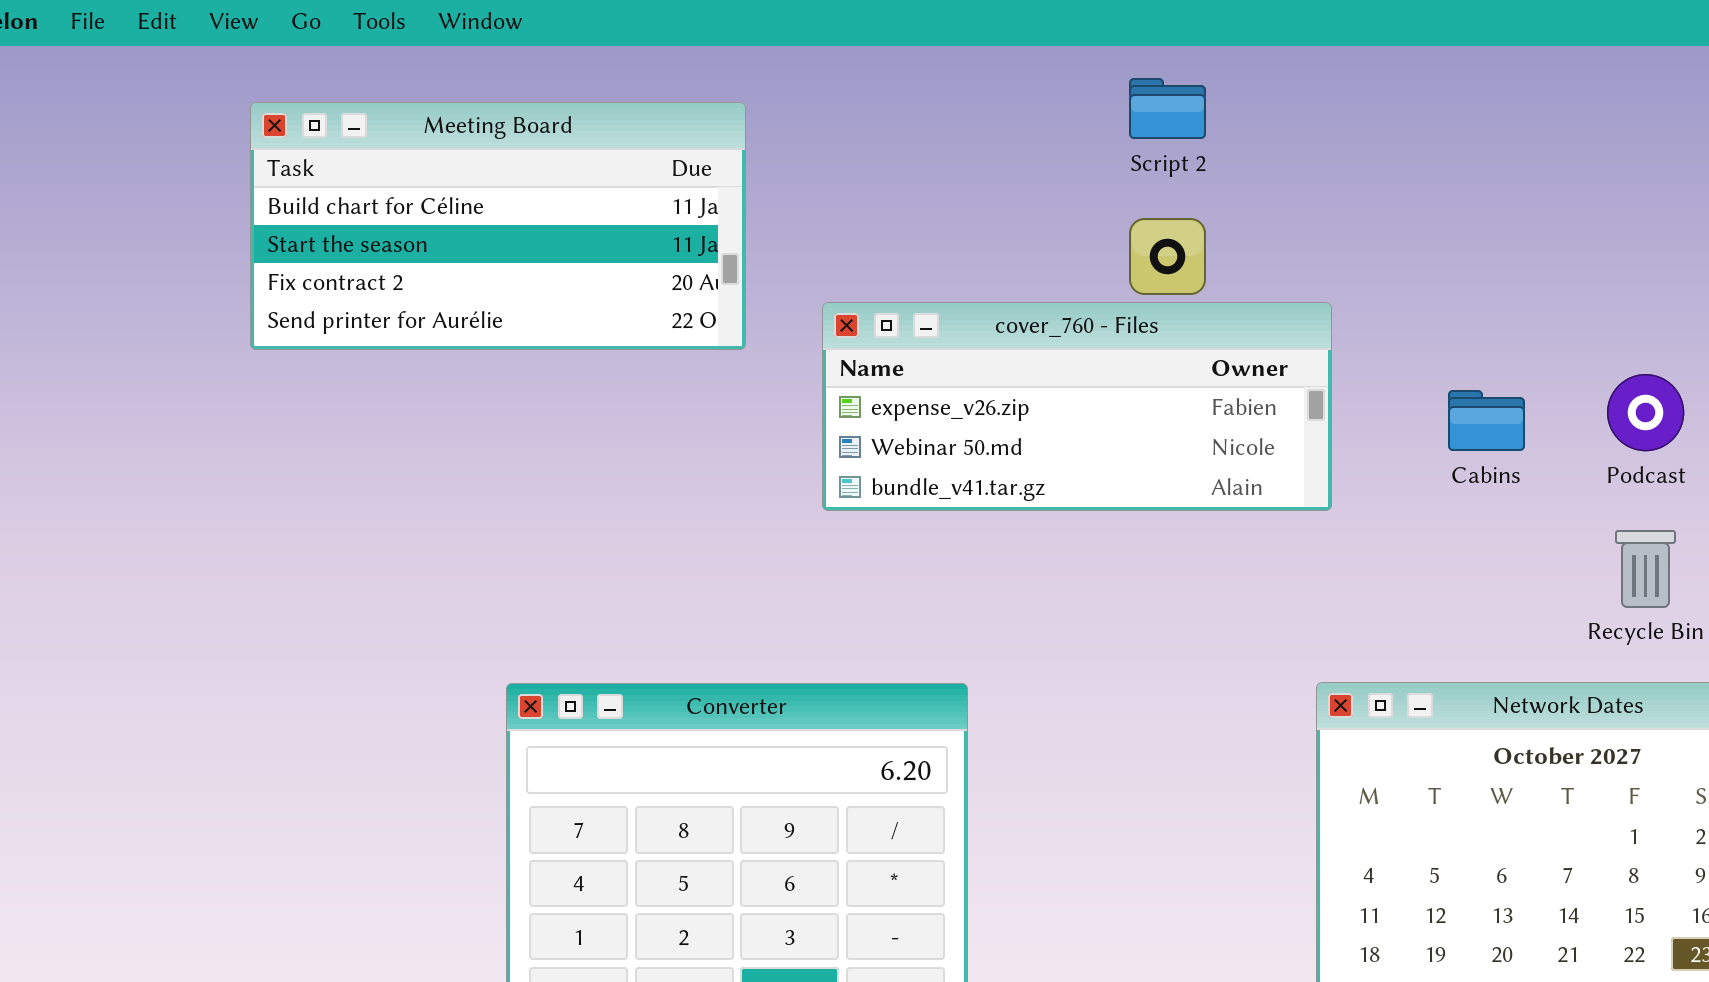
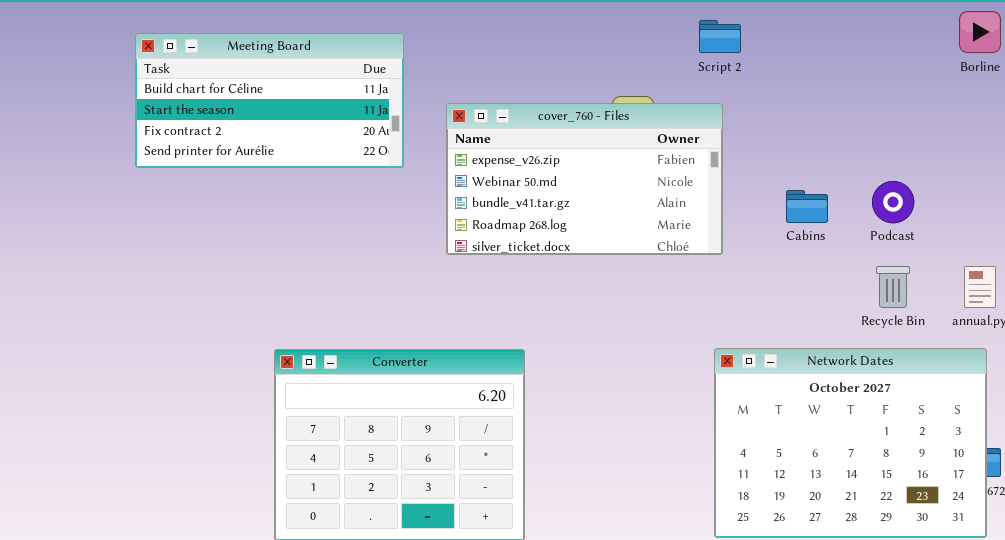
Script 2: [1129,78,1206,139] -> [699,20,741,53], moved
cover_760 - Files: [822,302,1332,511] -> [446,103,723,255], resized

